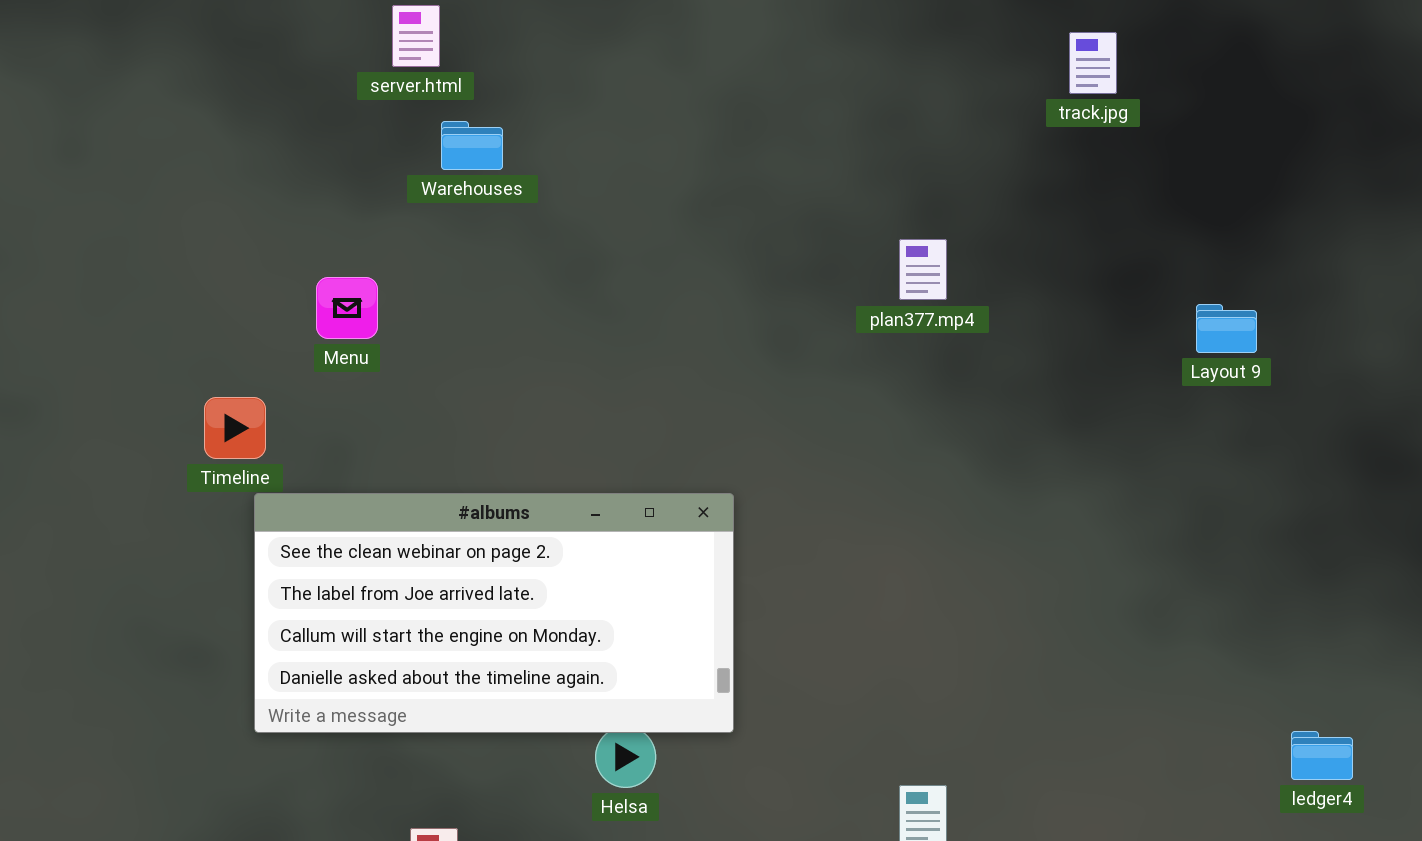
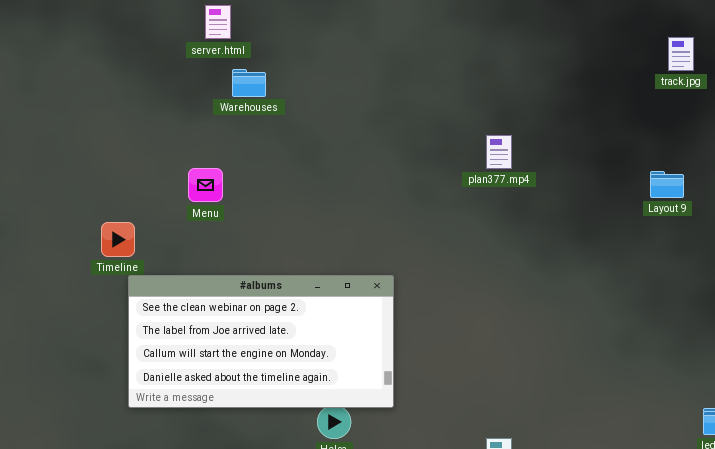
track.jpg: [1069,32,1117,94] -> [668,37,694,71], moved
Menu: [316,277,378,339] -> [188,168,223,202], moved

